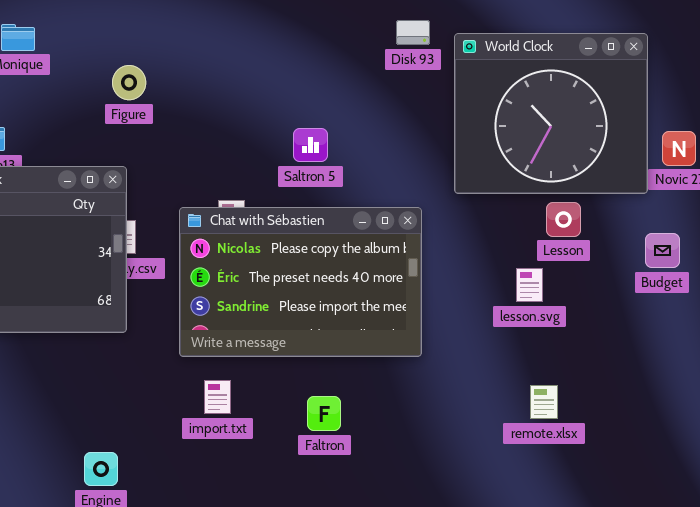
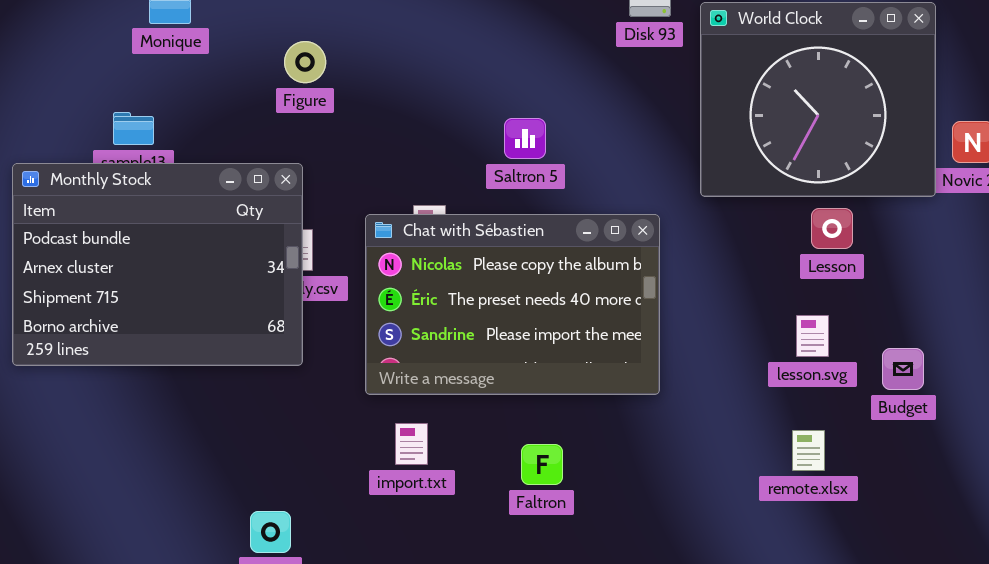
Budget: [645,233,680,268] -> [882,348,924,390], moved
lesson.svg: [516,268,543,302] -> [796,315,829,357], moved

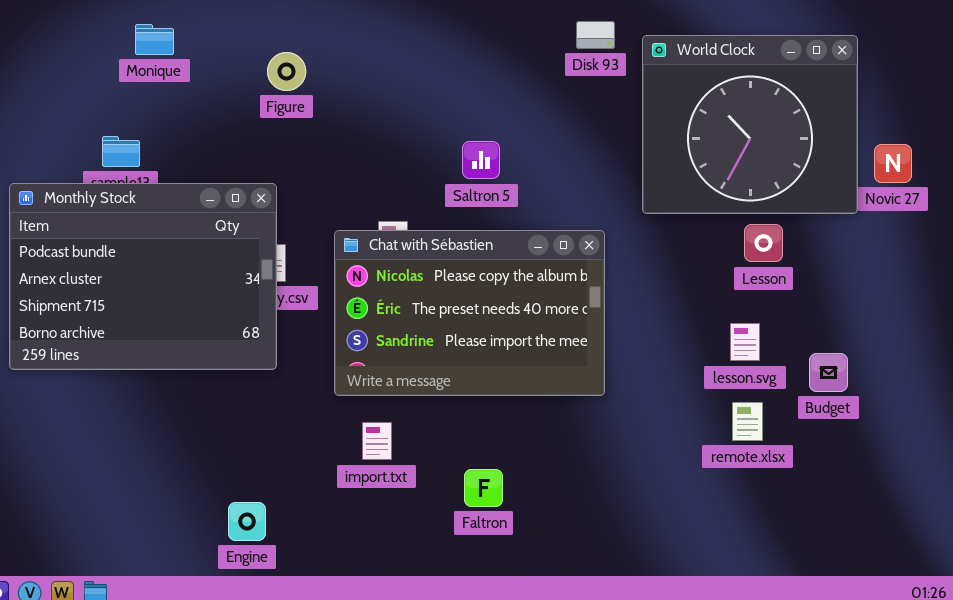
Figure: [284,41,326,83] -> [267,52,306,91], moved
remote.xlsx: [792,430,825,471] -> [732,402,763,441], moved
Faltron: [521,444,563,485] -> [464,469,503,507], moved

